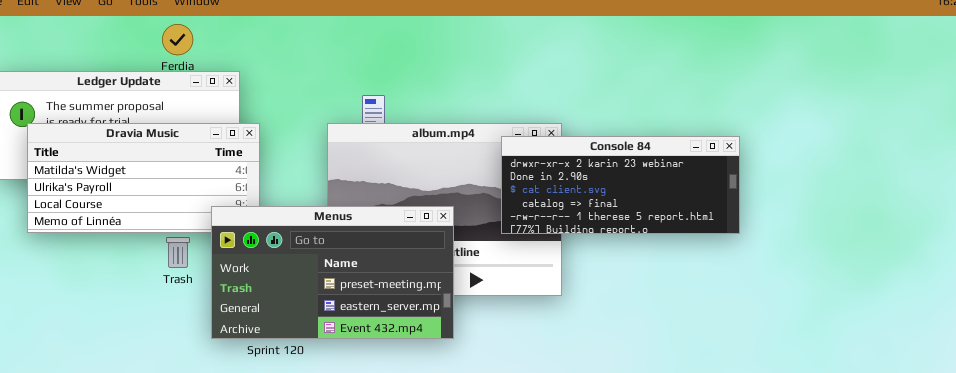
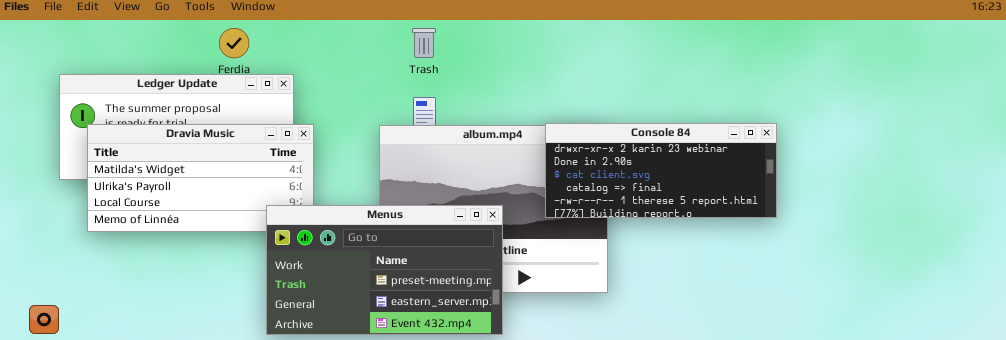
Console 84: [501,136,740,234] -> [545,123,777,218], moved
Trash: [166,237,190,268] -> [412,28,436,58], moved

